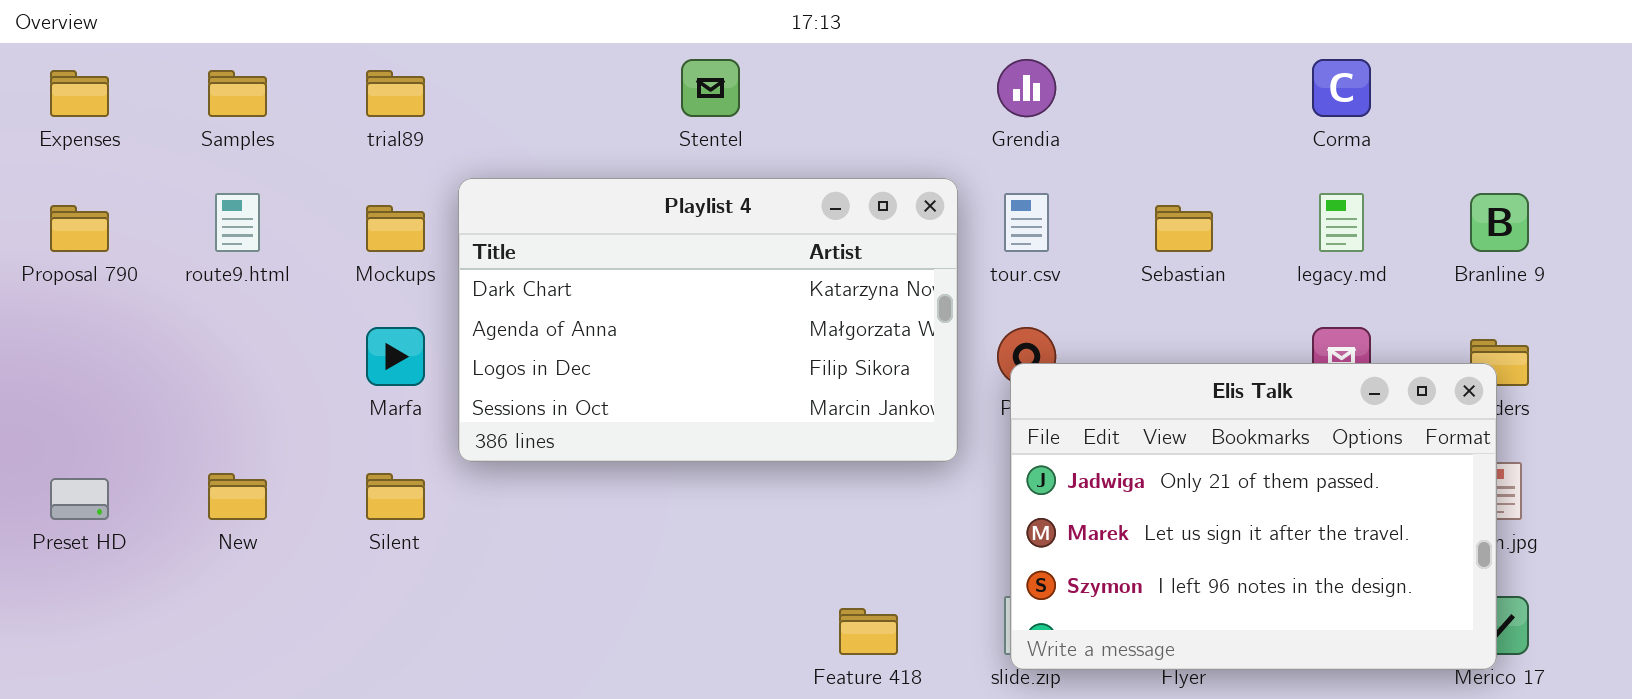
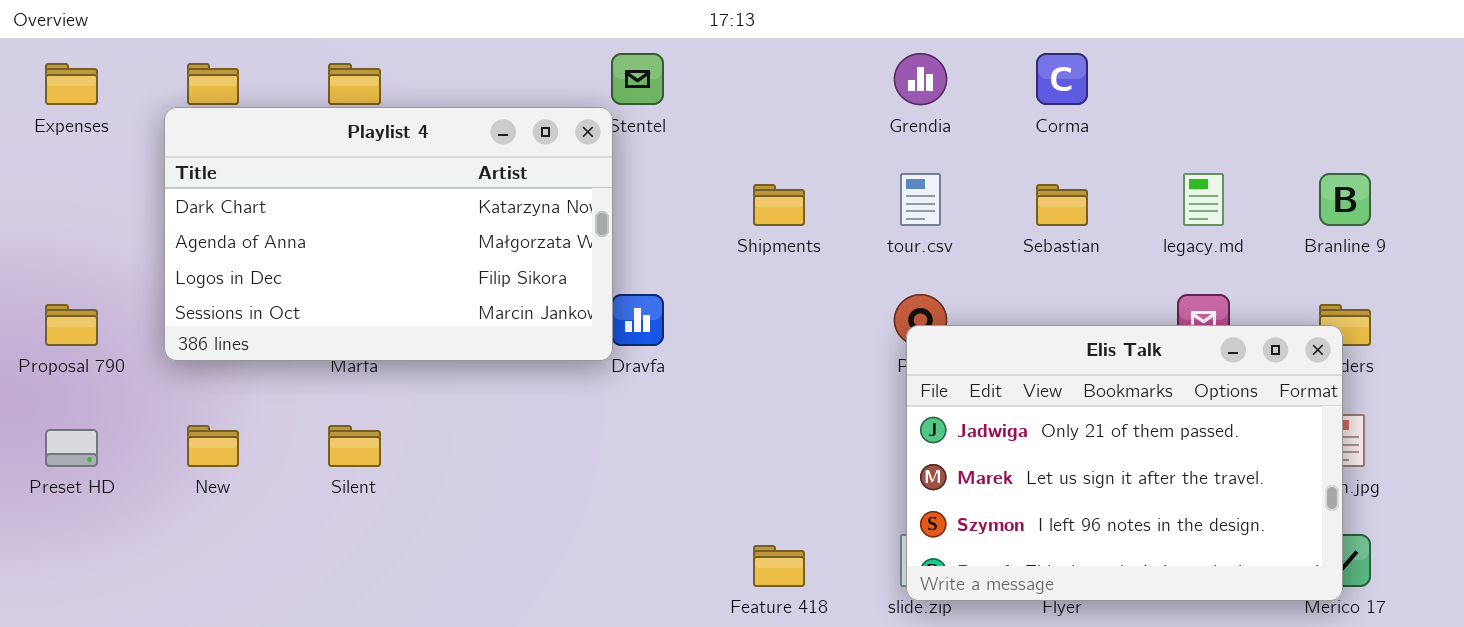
Corma: [1312,59,1371,117] -> [1036,53,1088,105], moved
Playlist 4: [458,178,958,462] -> [164,107,613,361], moved
Proposal 790: [50,205,109,252] -> [45,304,98,346], moved

